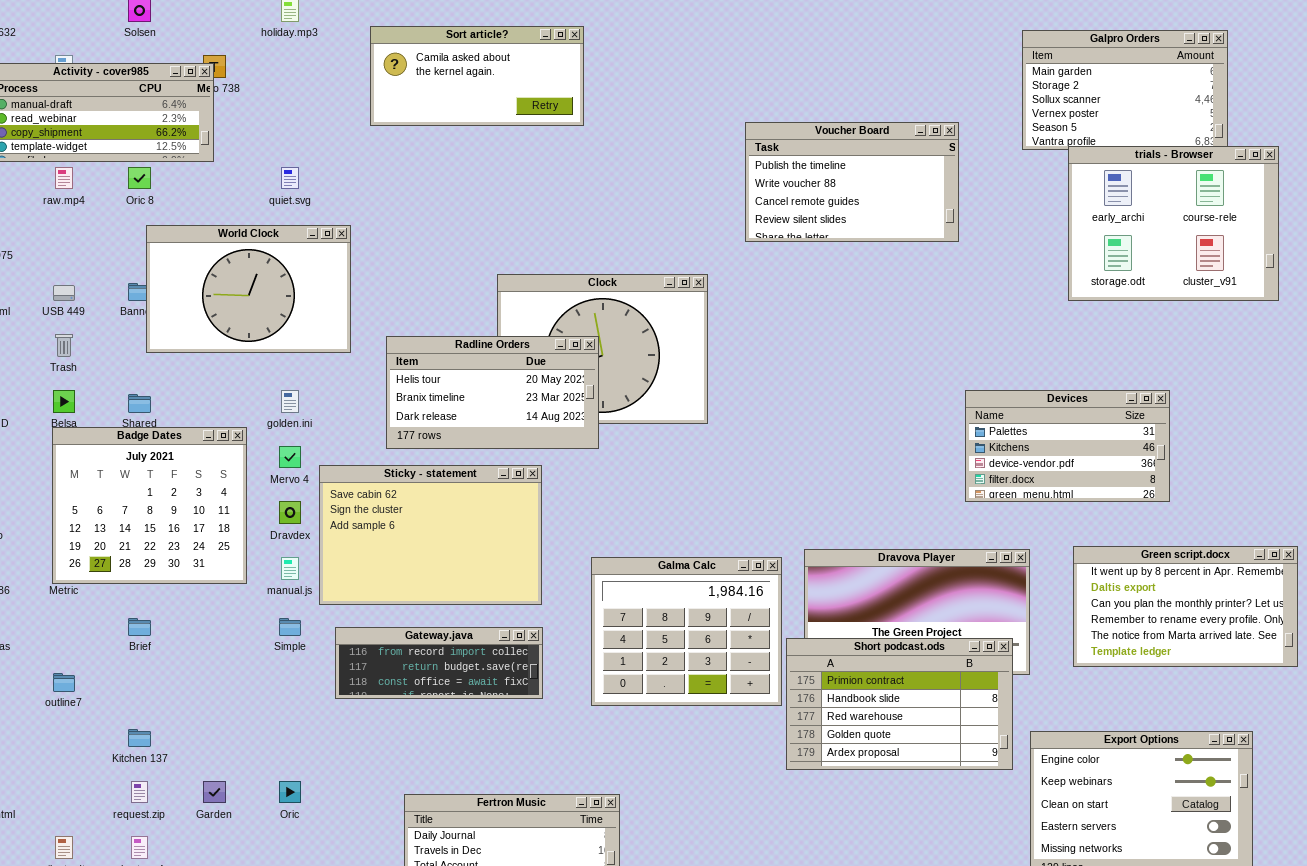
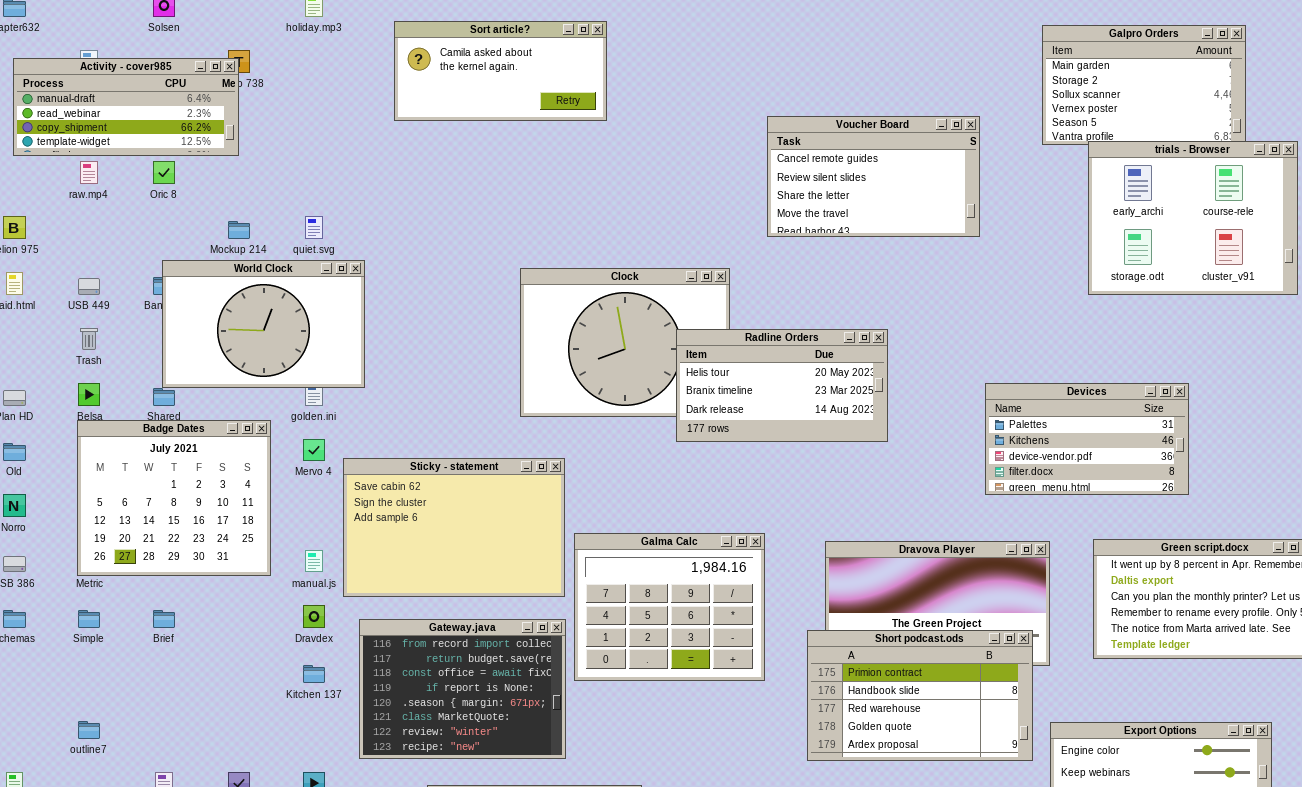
Voucher Board: [745,122,959,242] -> [767,116,980,237], scrolled down 2 rows
quiet.svg: [281,167,299,189] -> [305,216,323,239], moved
World Clock: [146,225,351,353] -> [162,260,365,388], moved
Radline Orders: [386,336,599,449] -> [676,329,888,442], moved
Dravdex: [279,501,301,524] -> [303,605,325,628], moved
Galma Calc: [591,557,782,706] -> [574,533,765,681], moved
Simple: [279,618,301,636] -> [78,610,100,628], moved
Gateway.java: [335,627,543,699] -> [359,619,566,759], resized
outline7: [53,673,75,692] -> [78,721,100,739], moved
Kitchen 137: [128,729,151,747] -> [303,665,325,683], moved

